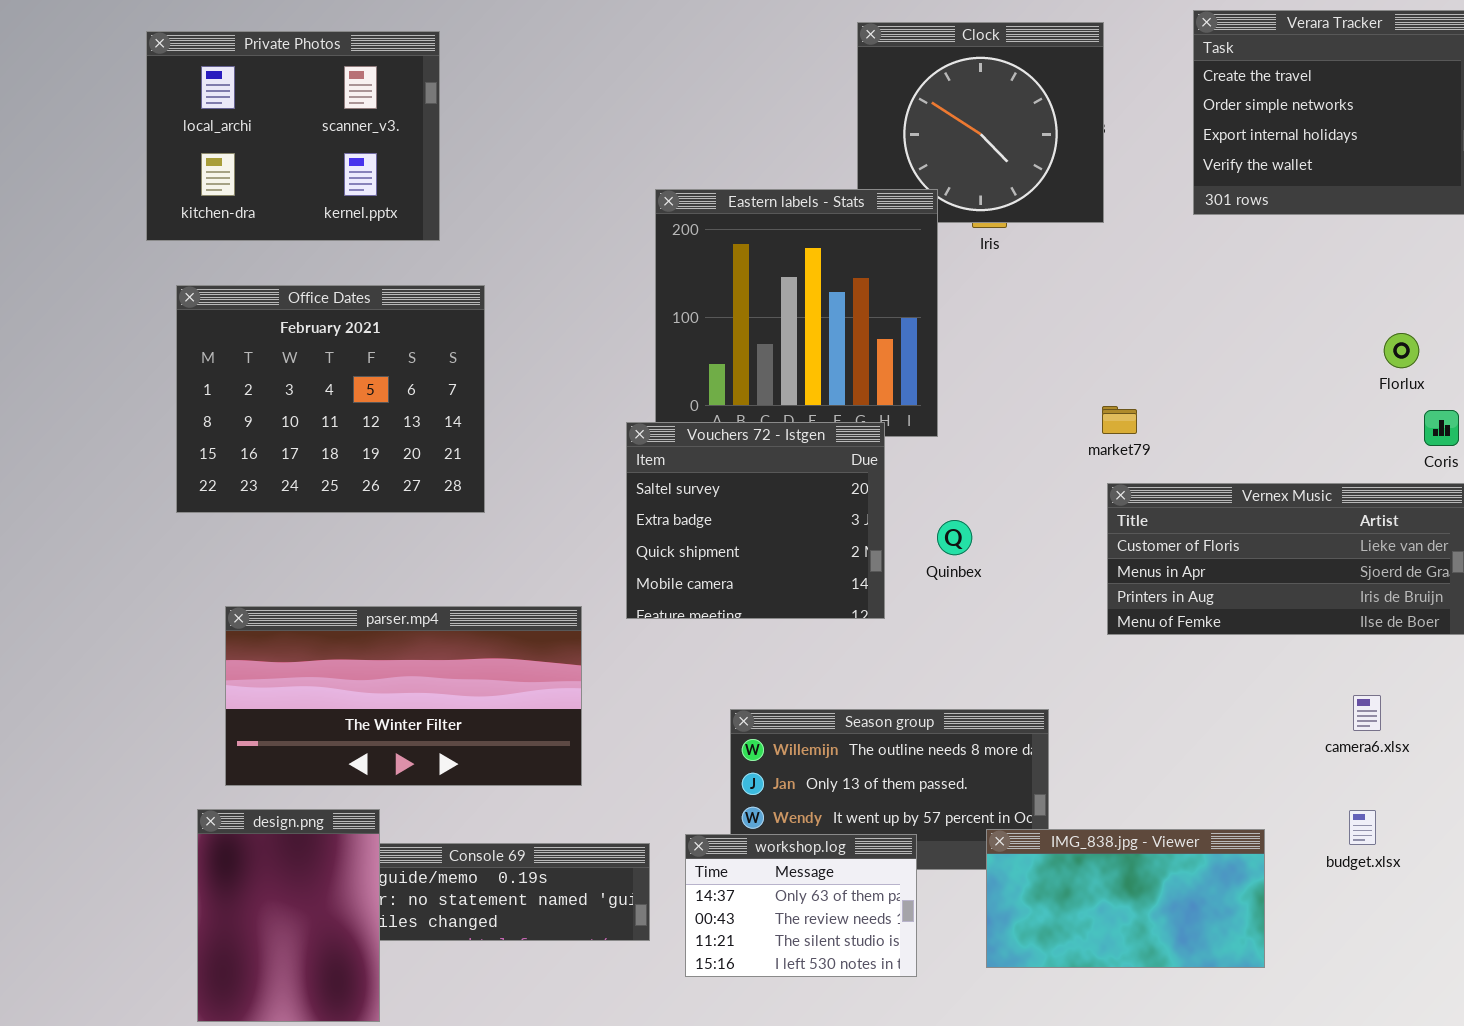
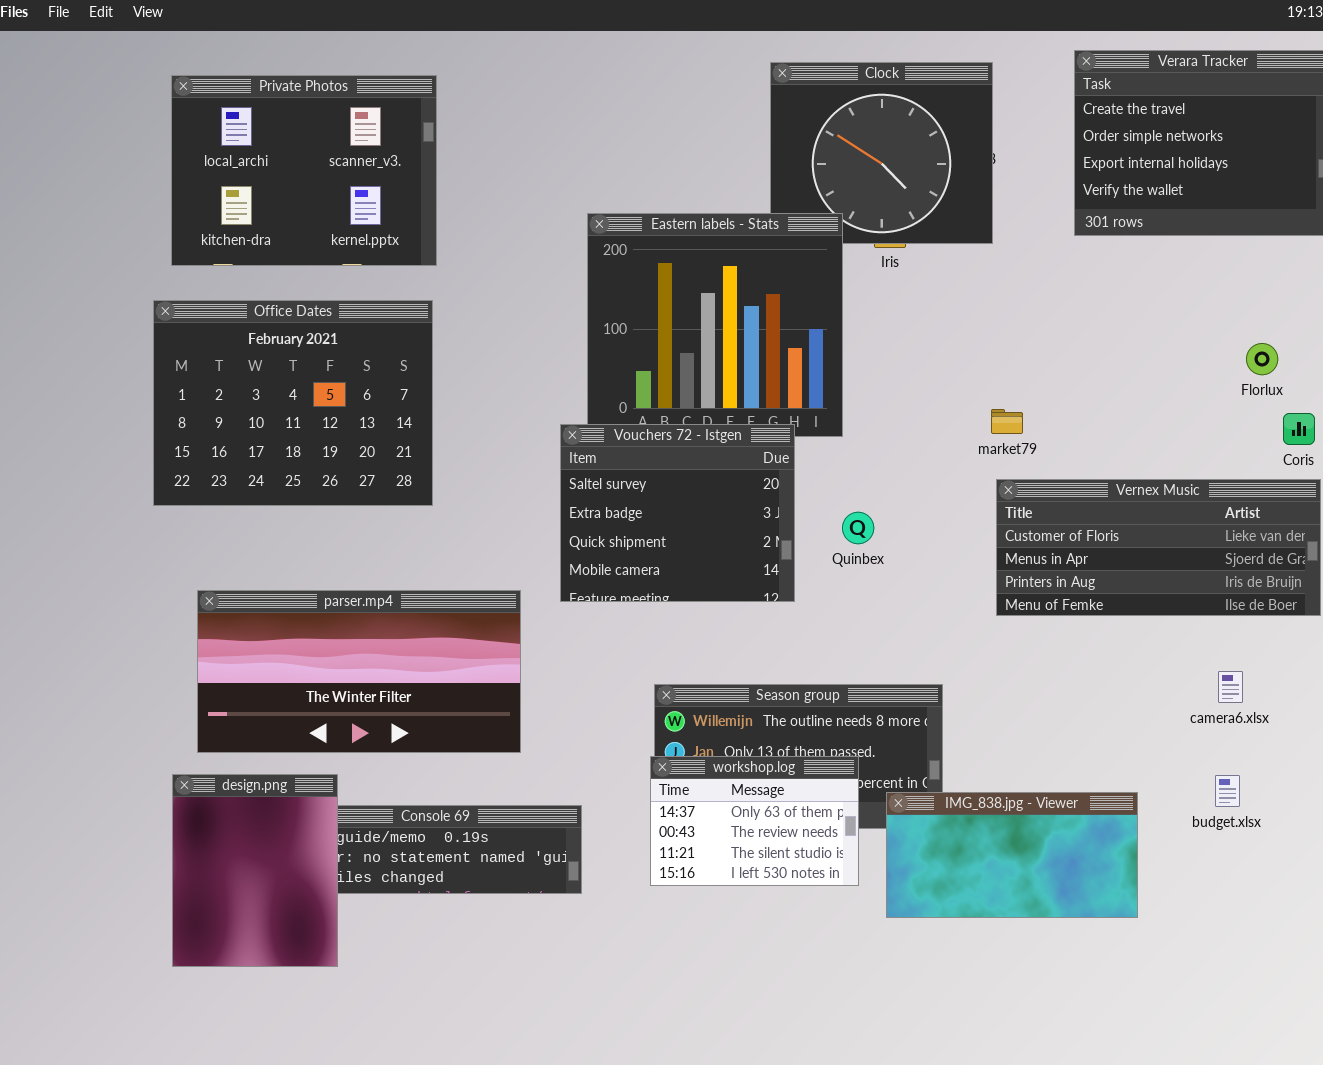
Private Photos: [146,31,440,241] -> [171,75,437,266], moved
workshop.log: [685,834,917,977] -> [650,756,859,886], moved

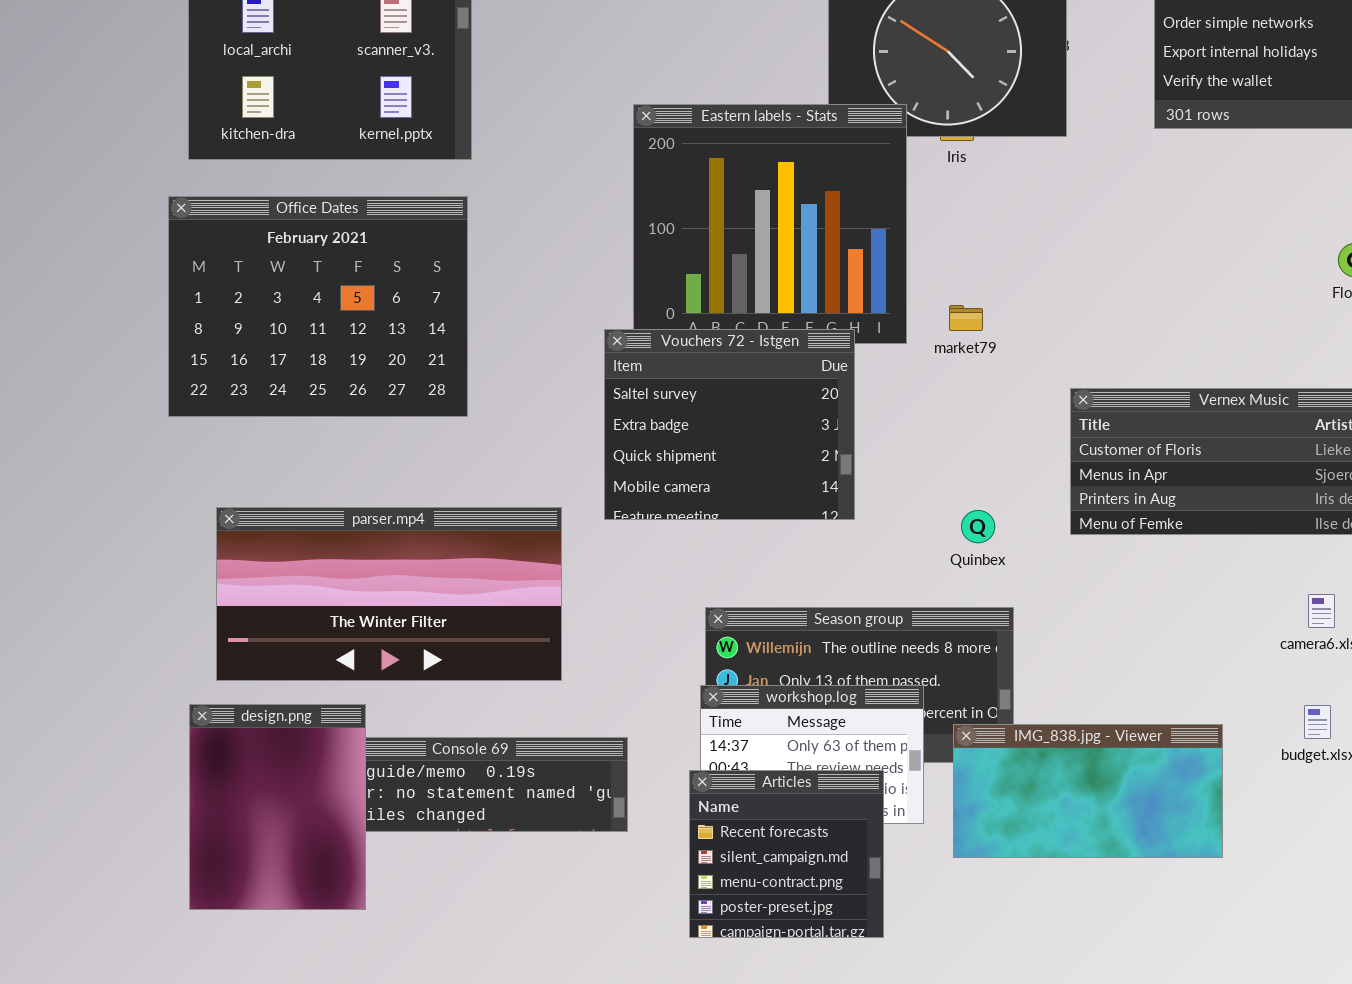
market79: [991,409,1023,434] -> [949,305,983,331], moved
Quinbex: [842,512,874,544] -> [961,510,995,543], moved
Articles: none -> [689,770,884,938], opened

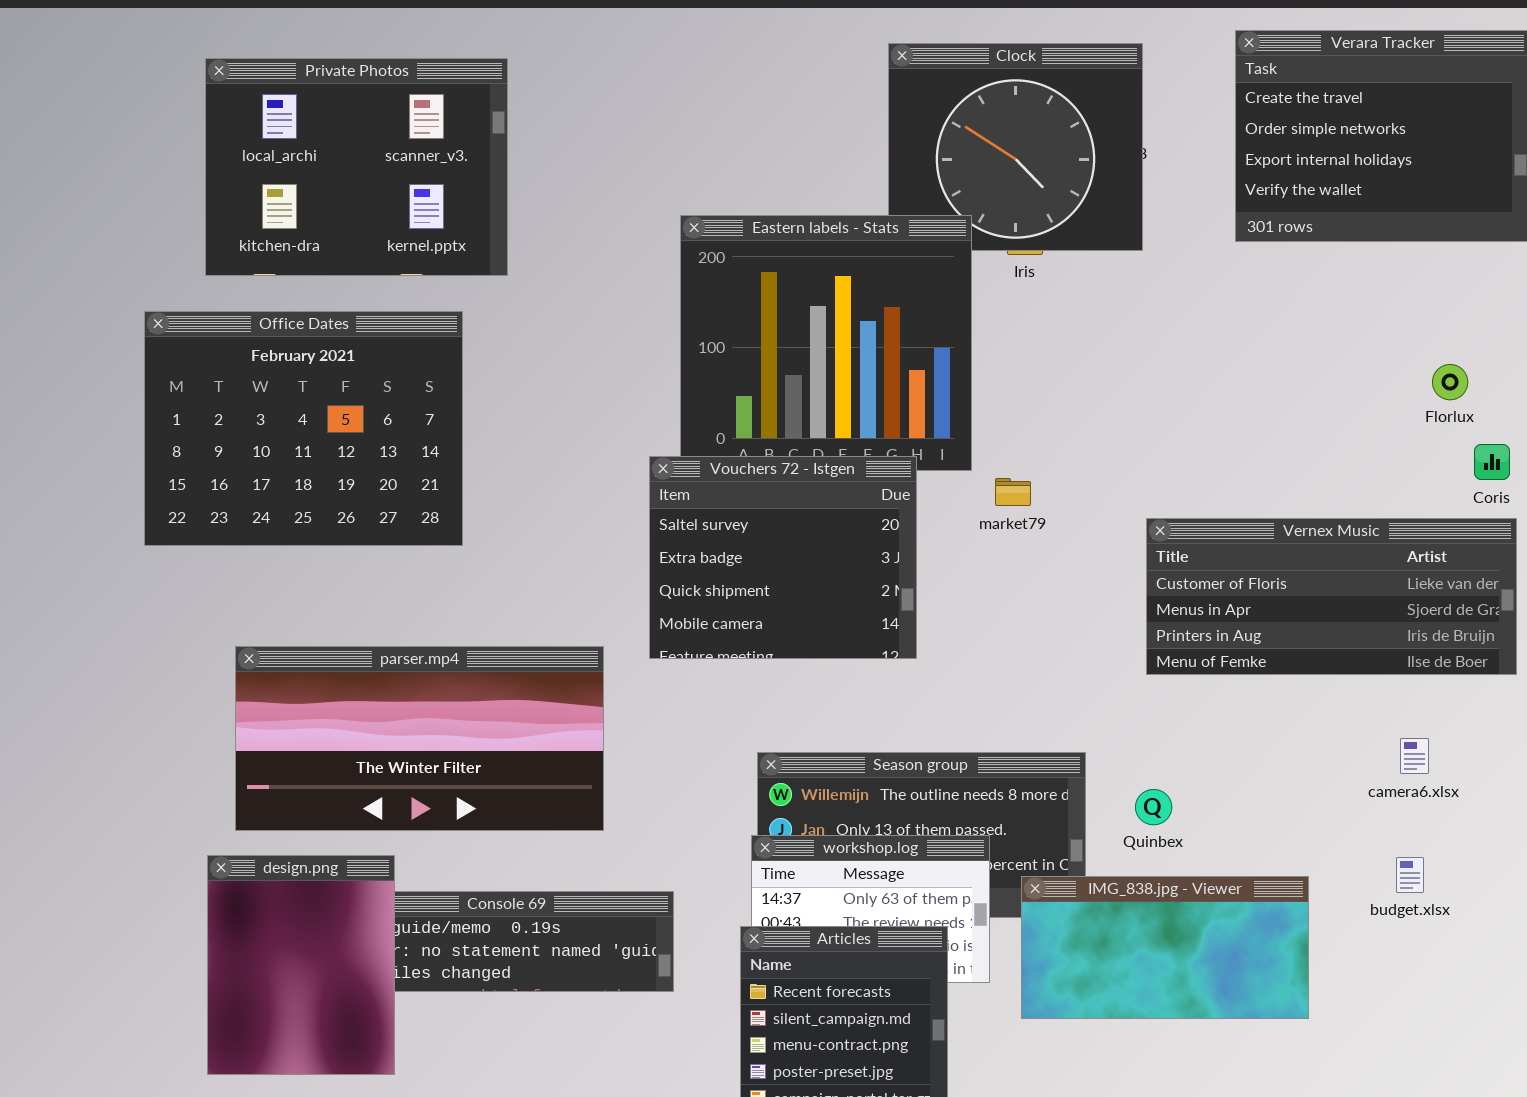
Office Dates: [168,196,468,417] -> [144,311,463,546], moved
market79: [949,305,983,331] -> [995,478,1031,506], moved
Quinbex: [961,510,995,543] -> [1135,789,1172,825], moved

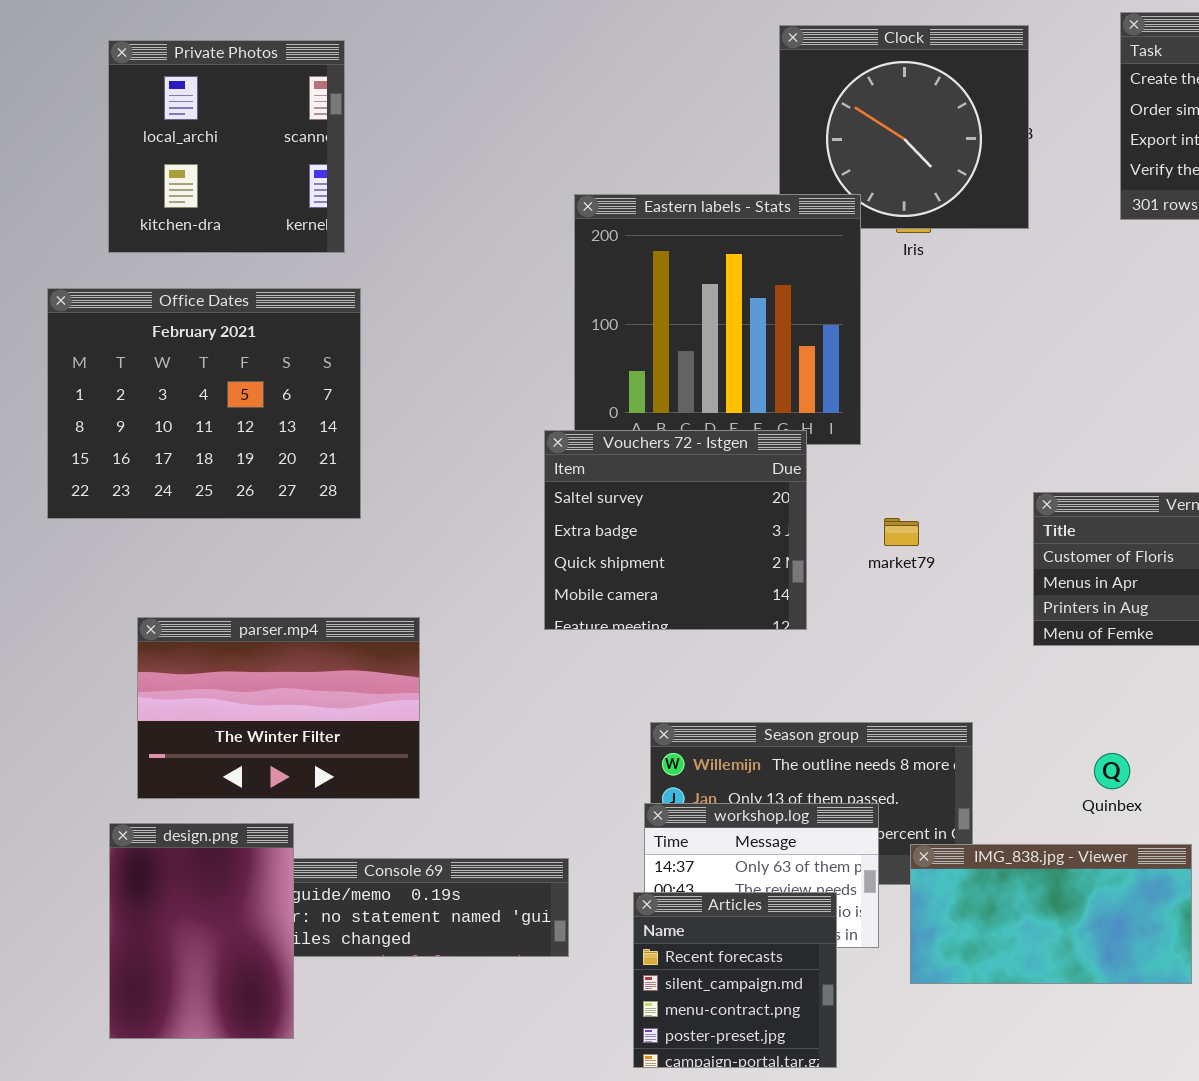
Private Photos: [205,58,508,276] -> [108,40,345,253], resized
market79: [995,478,1031,506] -> [884,518,919,546], moved
parser.mp4: [235,646,604,831] -> [137,617,420,799], resized
Quinbex: [1135,789,1172,825] -> [1094,753,1130,789], moved

